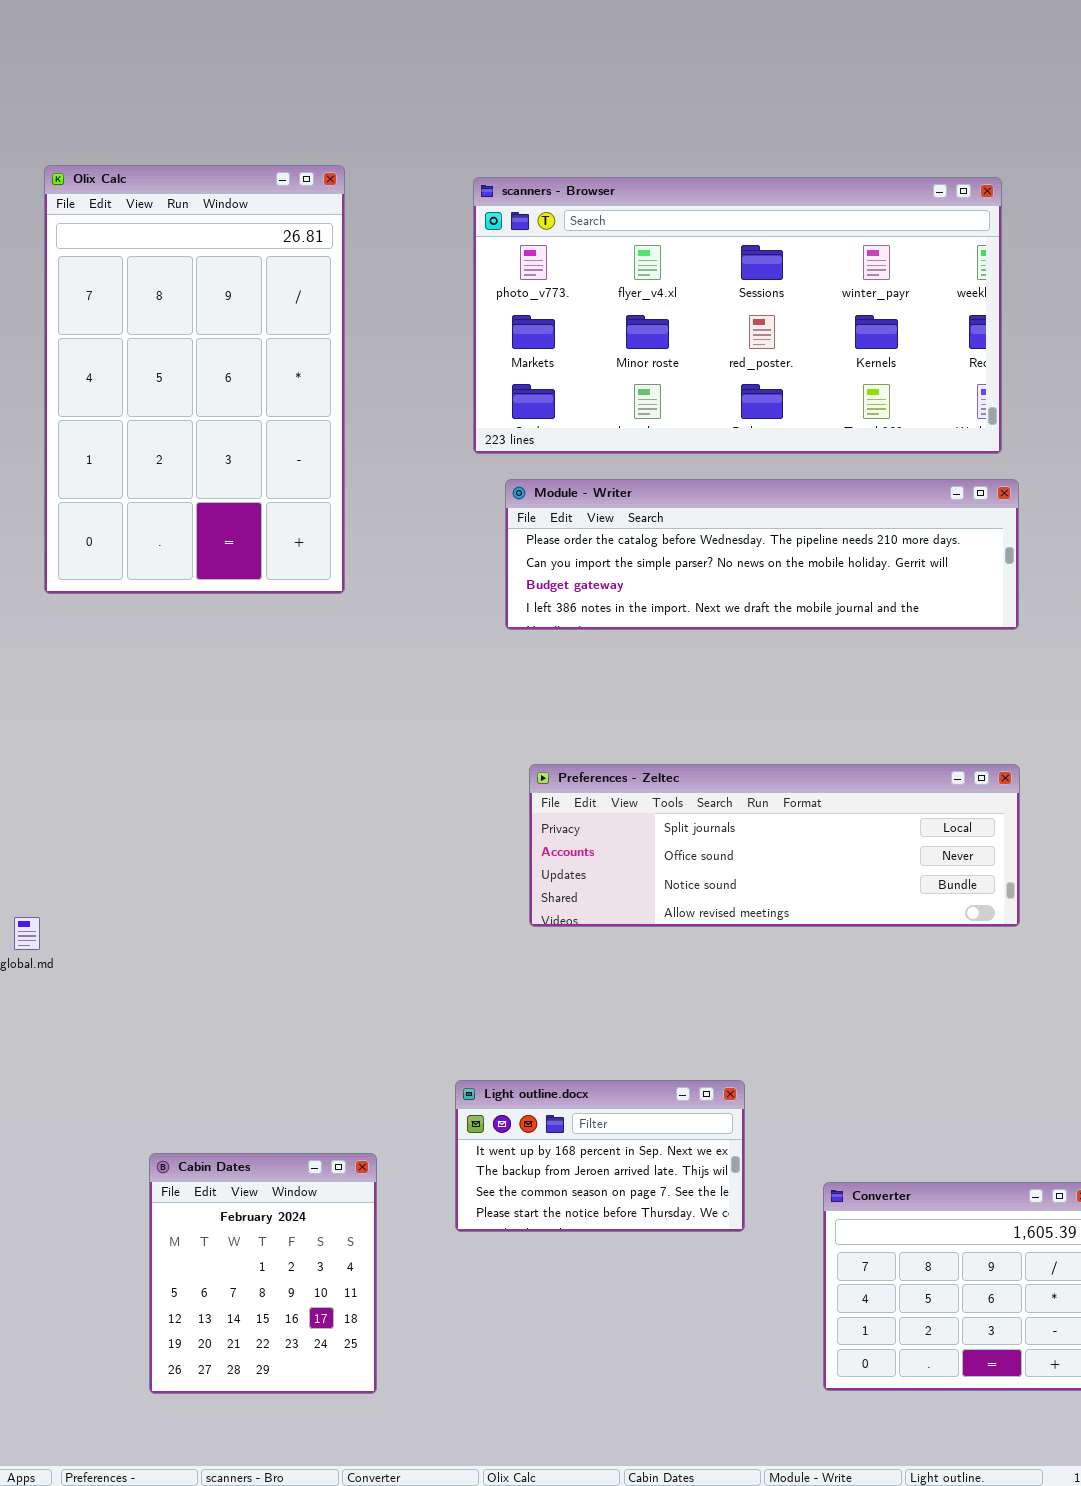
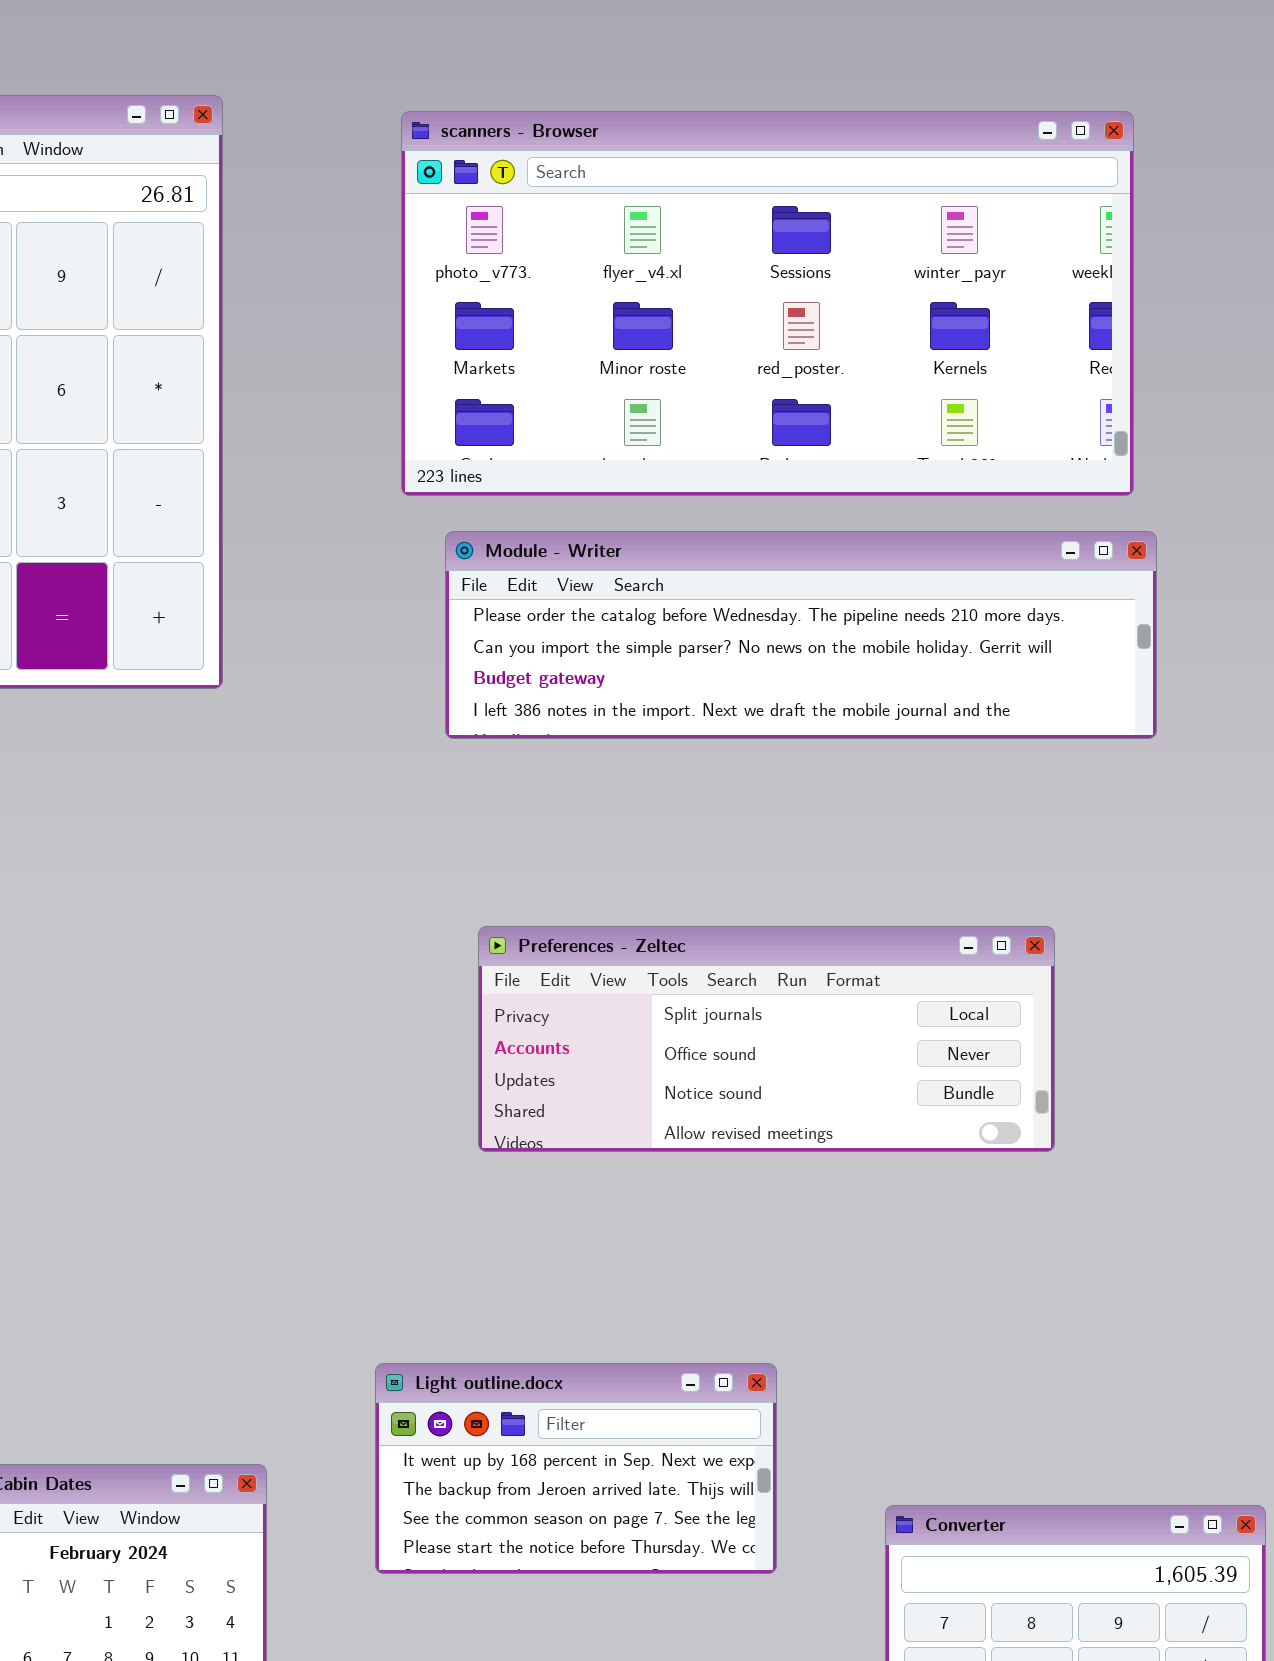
Preferences - Zeltec: [529,764,1020,927] -> [478,926,1055,1152], resized

